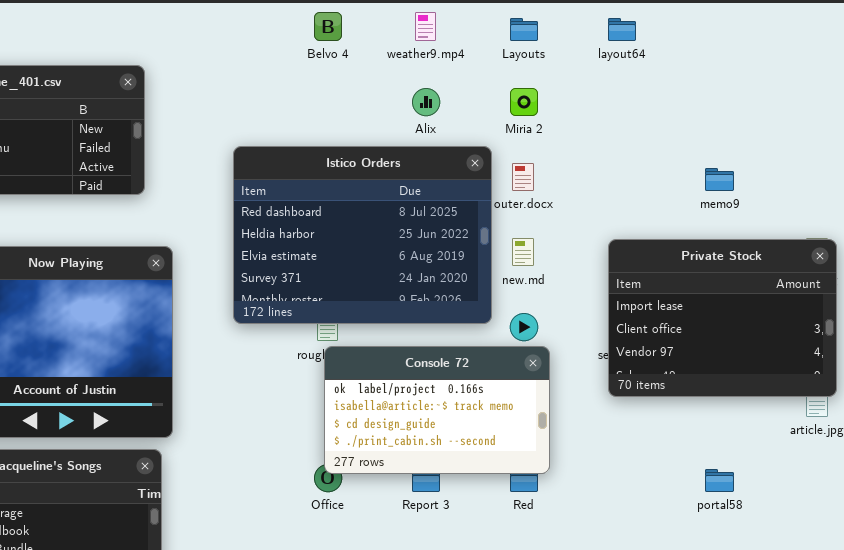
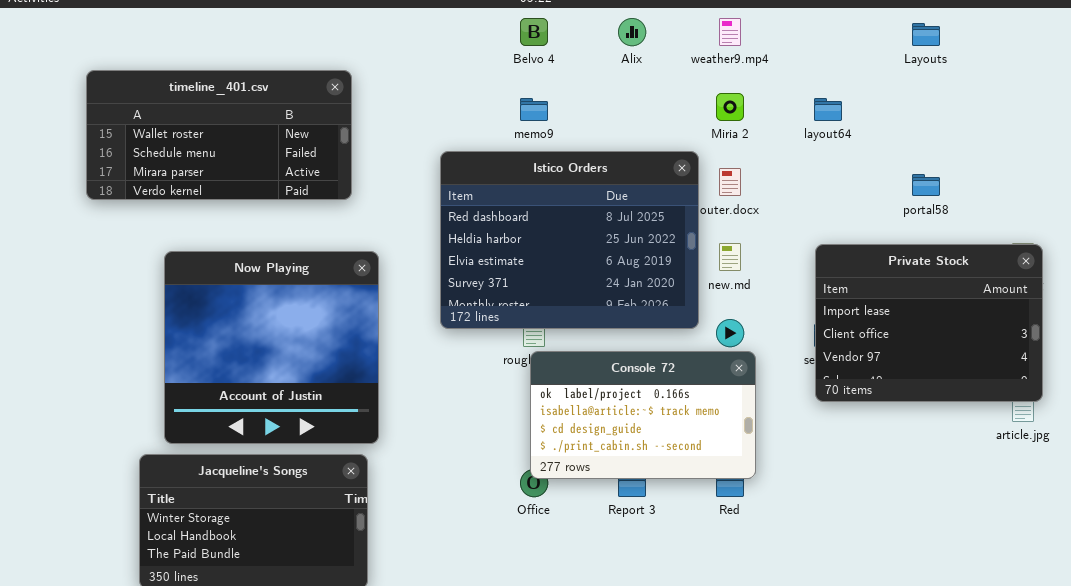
weather9.mp4: [415,12,436,41] -> [719,18,741,46], moved
Layouts: [510,18,538,41] -> [912,23,940,46], moved
layout64: [608,18,636,41] -> [814,98,842,121], moved
Alix: [412,88,440,116] -> [618,18,646,46], moved
memo9: [705,168,734,191] -> [520,98,548,121], moved
portal58: [705,469,734,492] -> [912,174,940,196], moved

